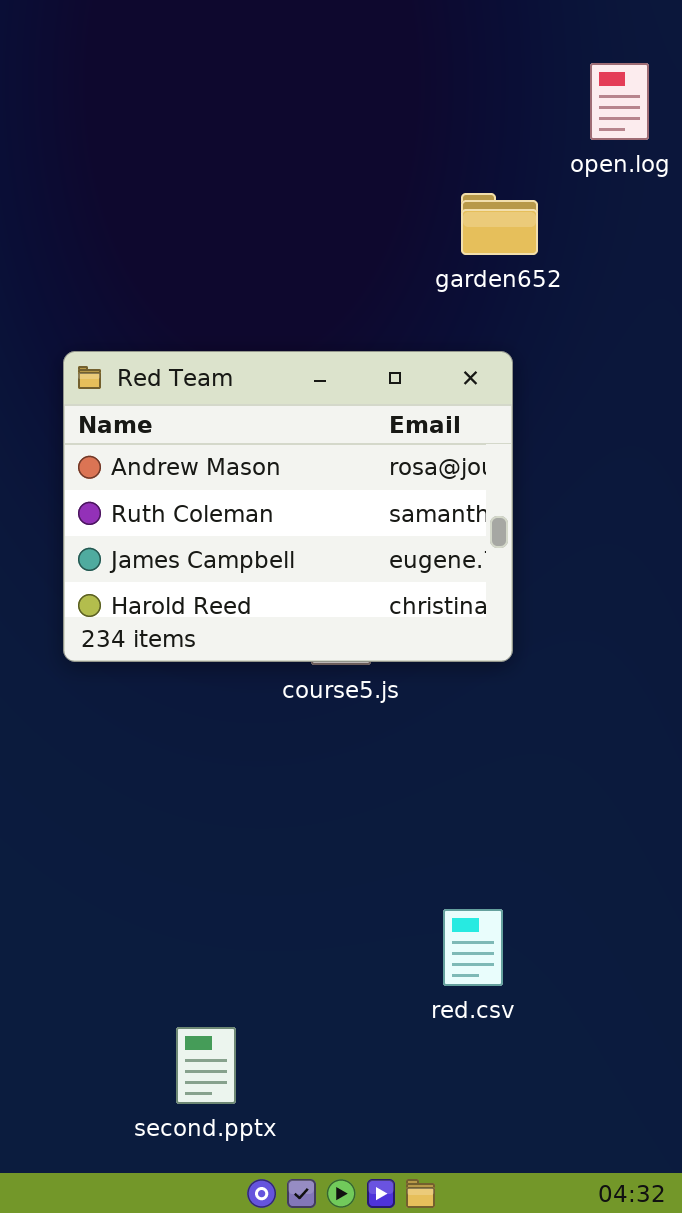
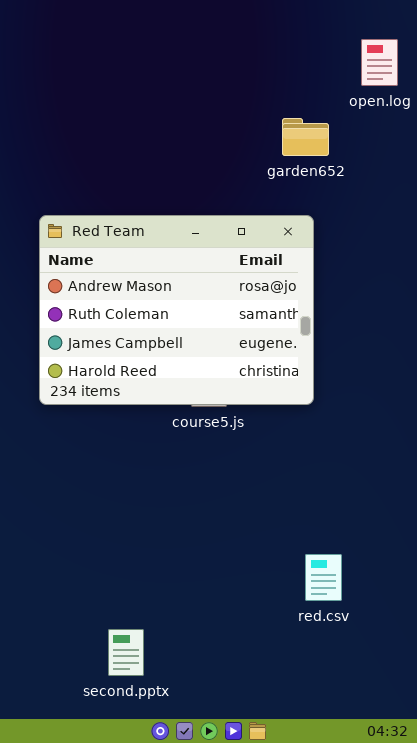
red.csv: [443,909,503,986] -> [305,554,342,601], moved

